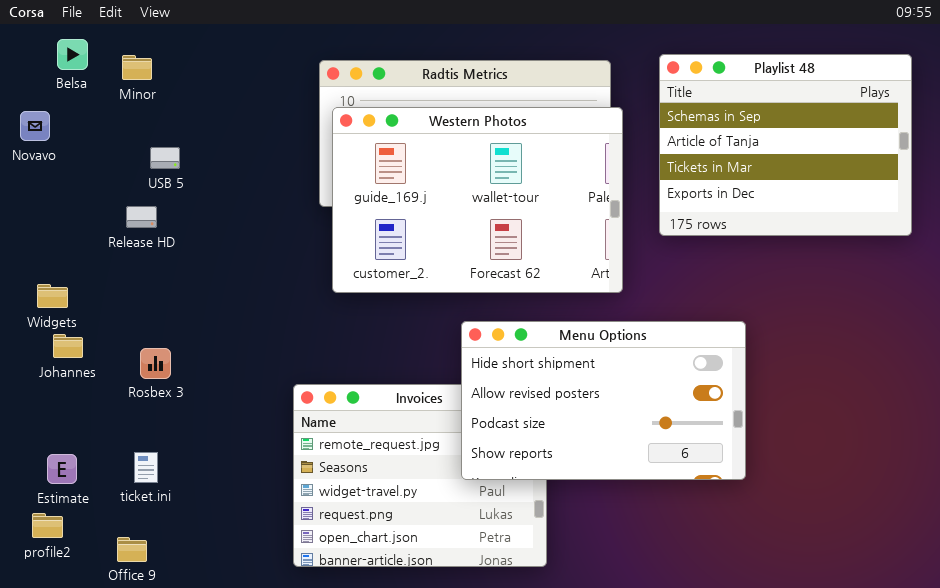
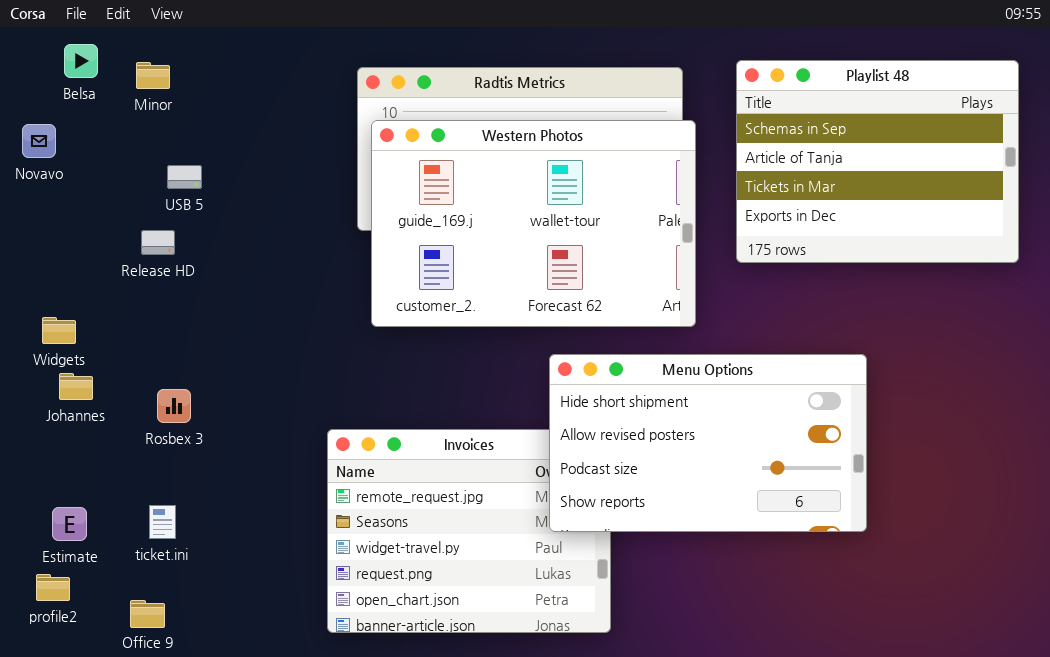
Menu Options: [461,321,746,480] -> [549,354,867,532], moved

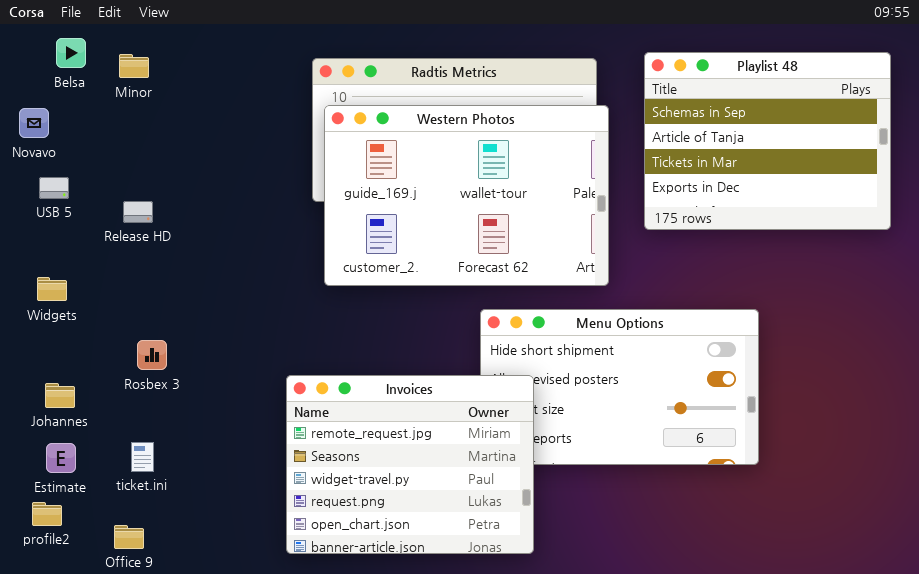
USB 5: [167,165,202,189] -> [39,177,69,199], moved
Johannes: [59,373,93,400] -> [45,383,75,408], moved
Invoices: [327,429,611,633] -> [286,375,534,554], raised

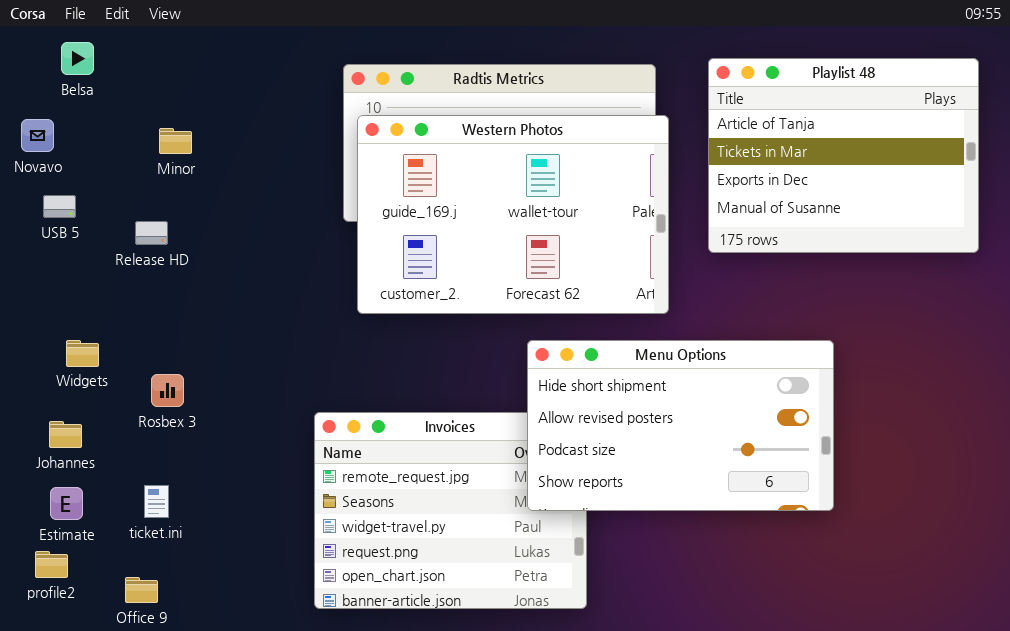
Playlist 48: [644,52,891,230] -> [708,58,979,253], scrolled down 1 row
Minor: [119,54,149,78] -> [159,128,192,154], moved
Widgets: [37,277,67,301] -> [66,340,99,367], moved
Menu Options: [480,309,759,465] -> [527,340,834,511], raised

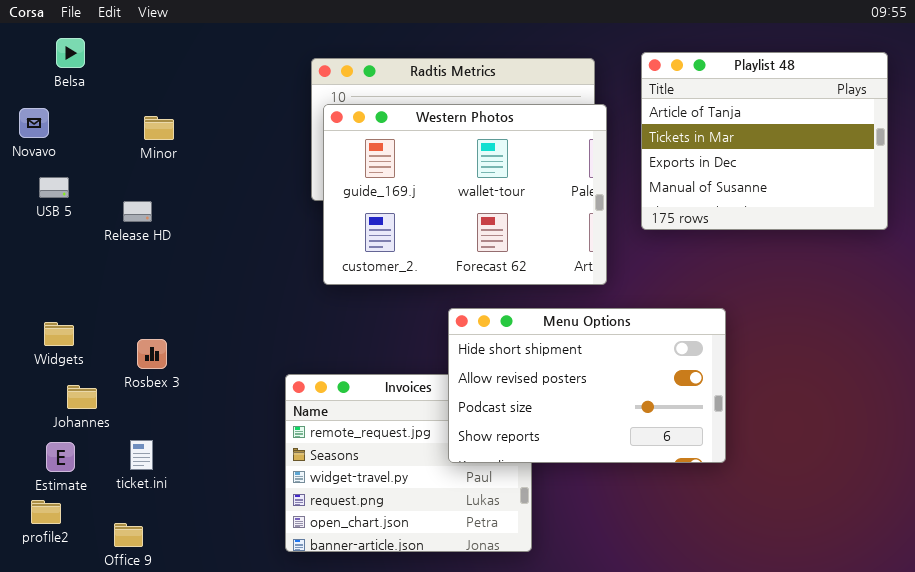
Widgets: [66,340,99,367] -> [44,322,74,346], moved
Menu Options: [527,340,834,511] -> [448,308,726,463], moved
Johannes: [49,421,82,448] -> [67,385,97,409], moved

